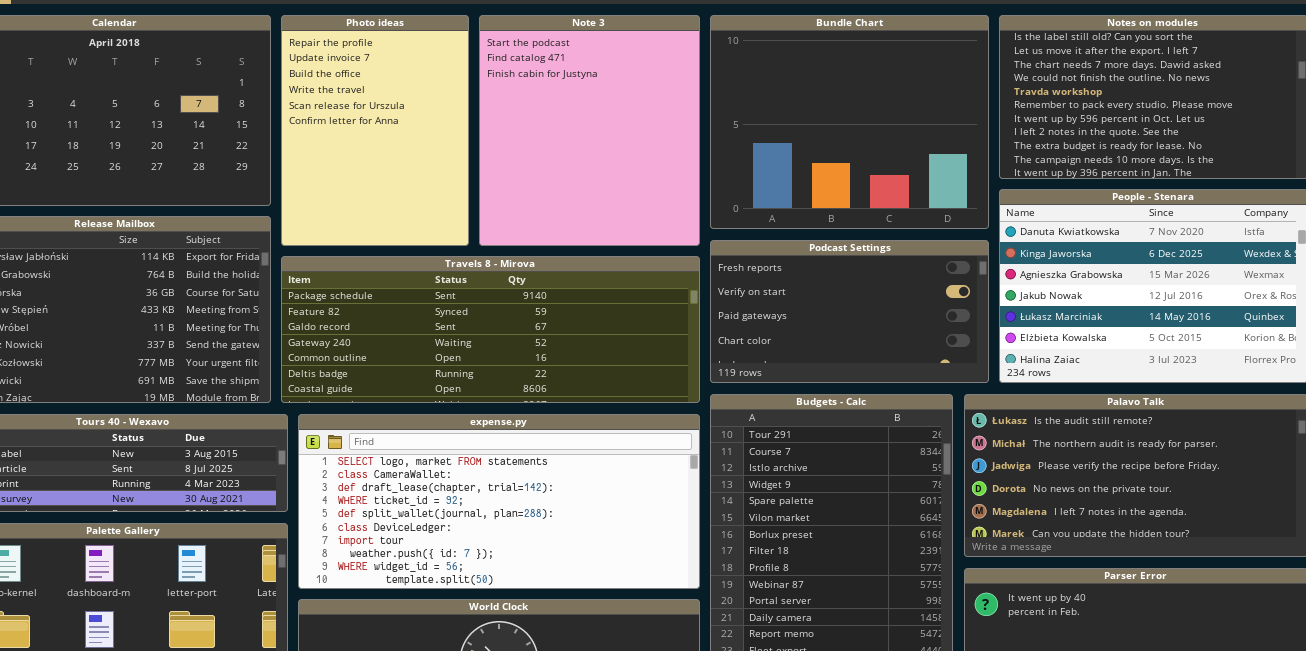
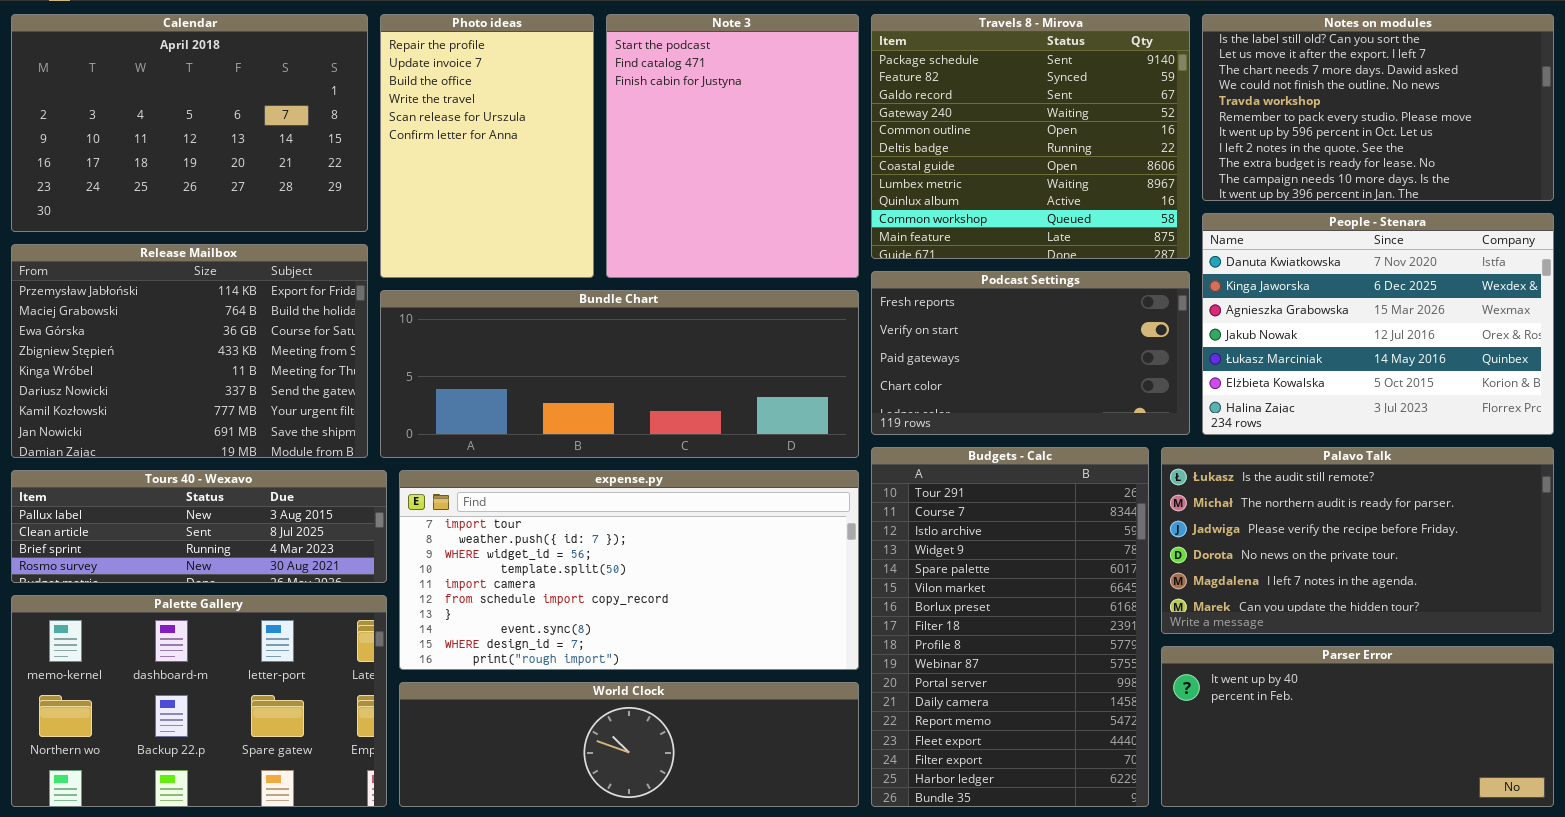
Bundle Chart: [710,15,989,229] -> [380,290,859,458], moved, resized
Travels 8 - Mirova: [281,256,700,403] -> [871,14,1190,259], moved, resized
expense.py: [298,414,700,589] -> [399,470,859,670], scrolled down 6 rows

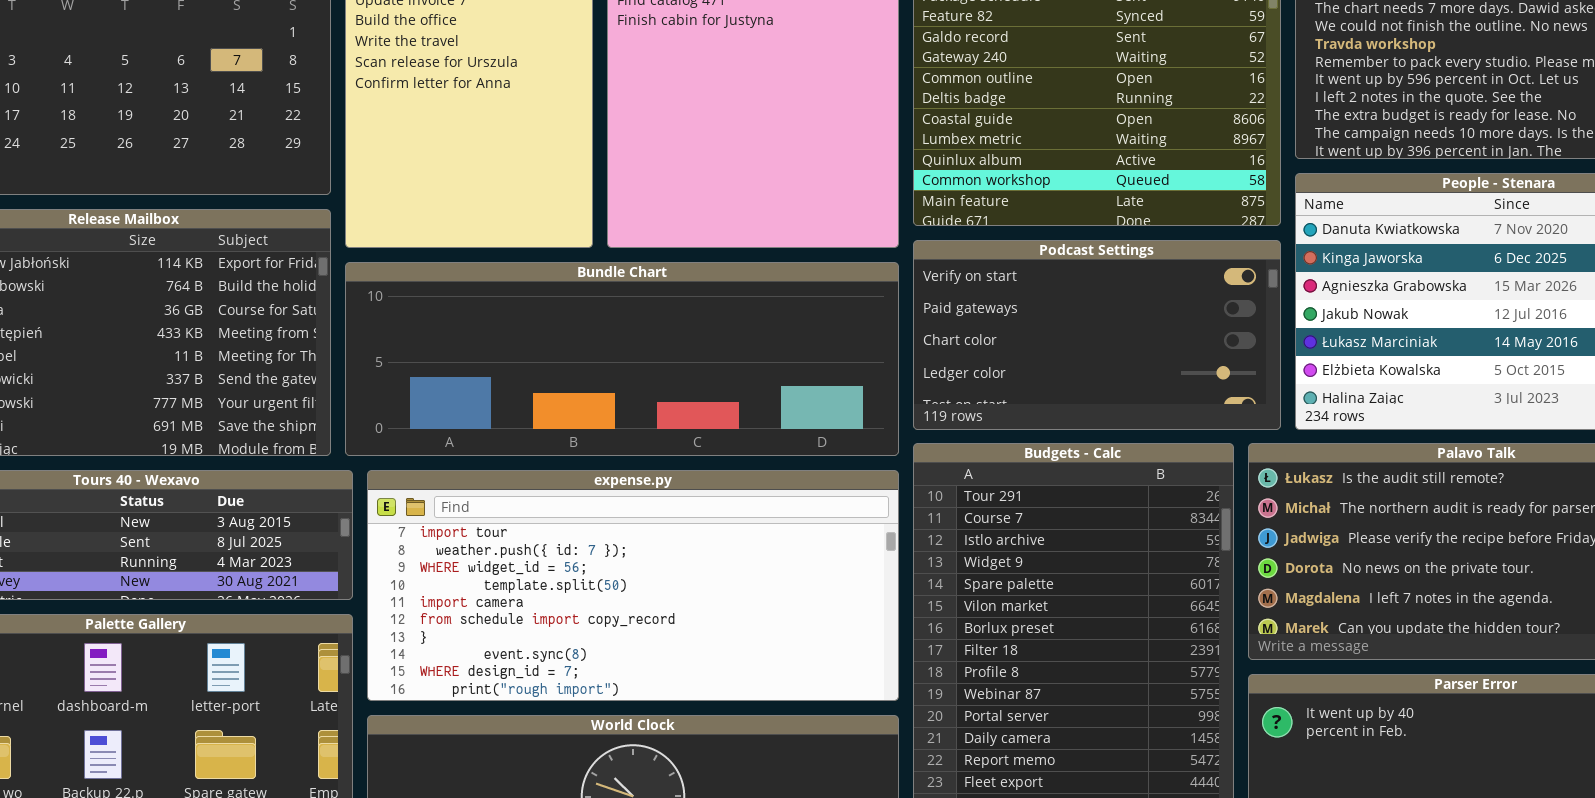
Podcast Settings: [871,271,1190,435] -> [913,240,1281,430], scrolled down 1 row

